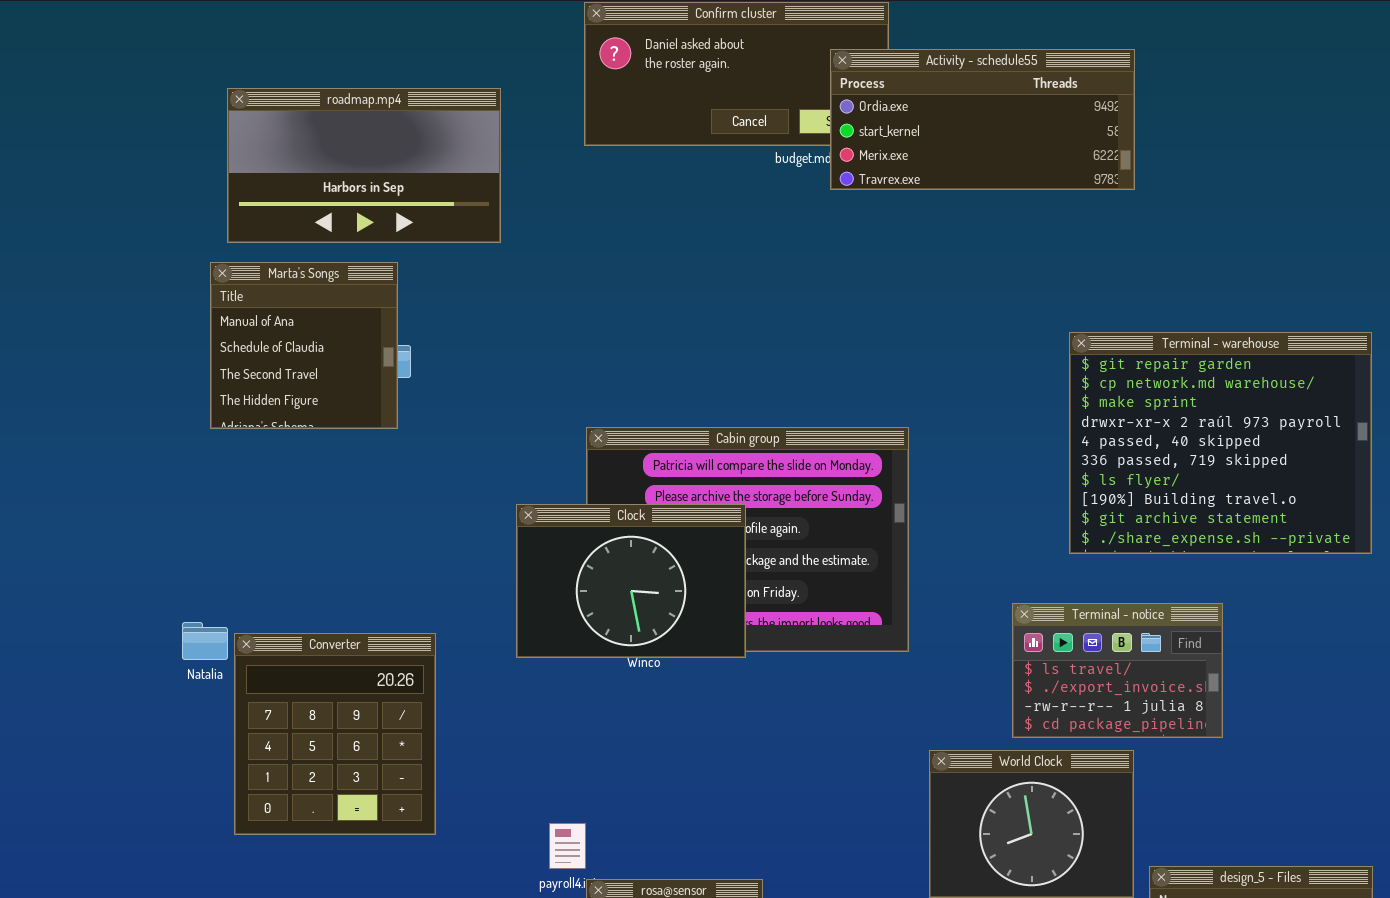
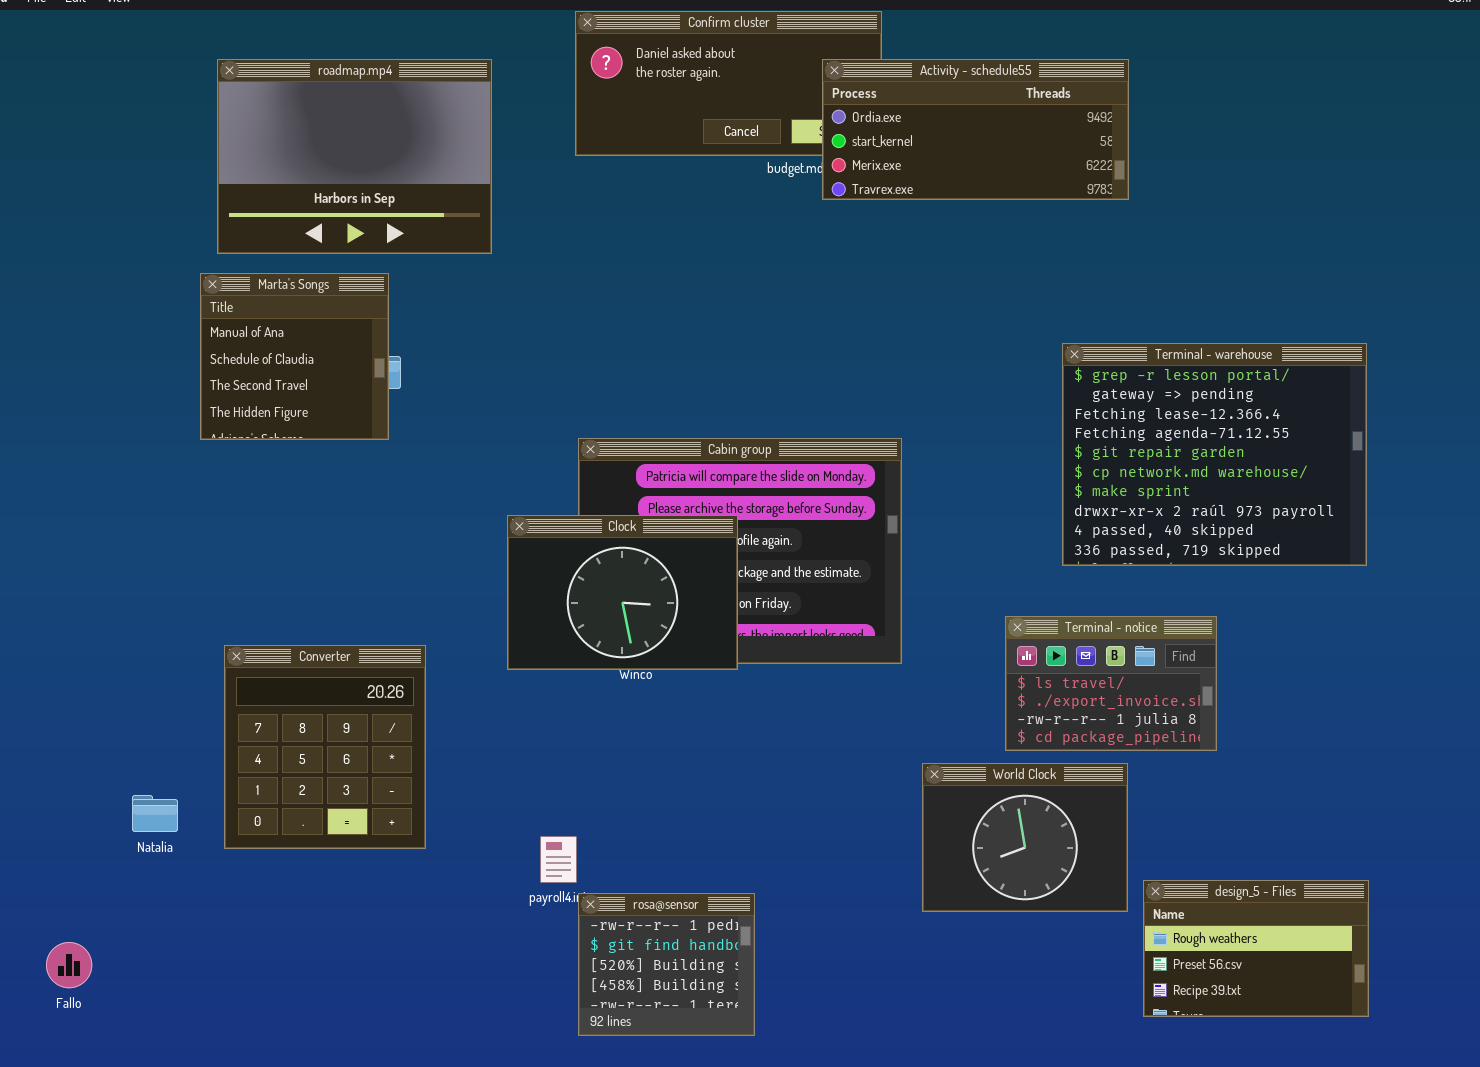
roadmap.mp4: [227,88,501,243] -> [217,59,492,254], resized
Terminal - warehouse: [1069,332,1372,554] -> [1062,343,1367,566], scrolled up 4 rows
Natalia: [182,622,228,660] -> [132,795,178,832], moved

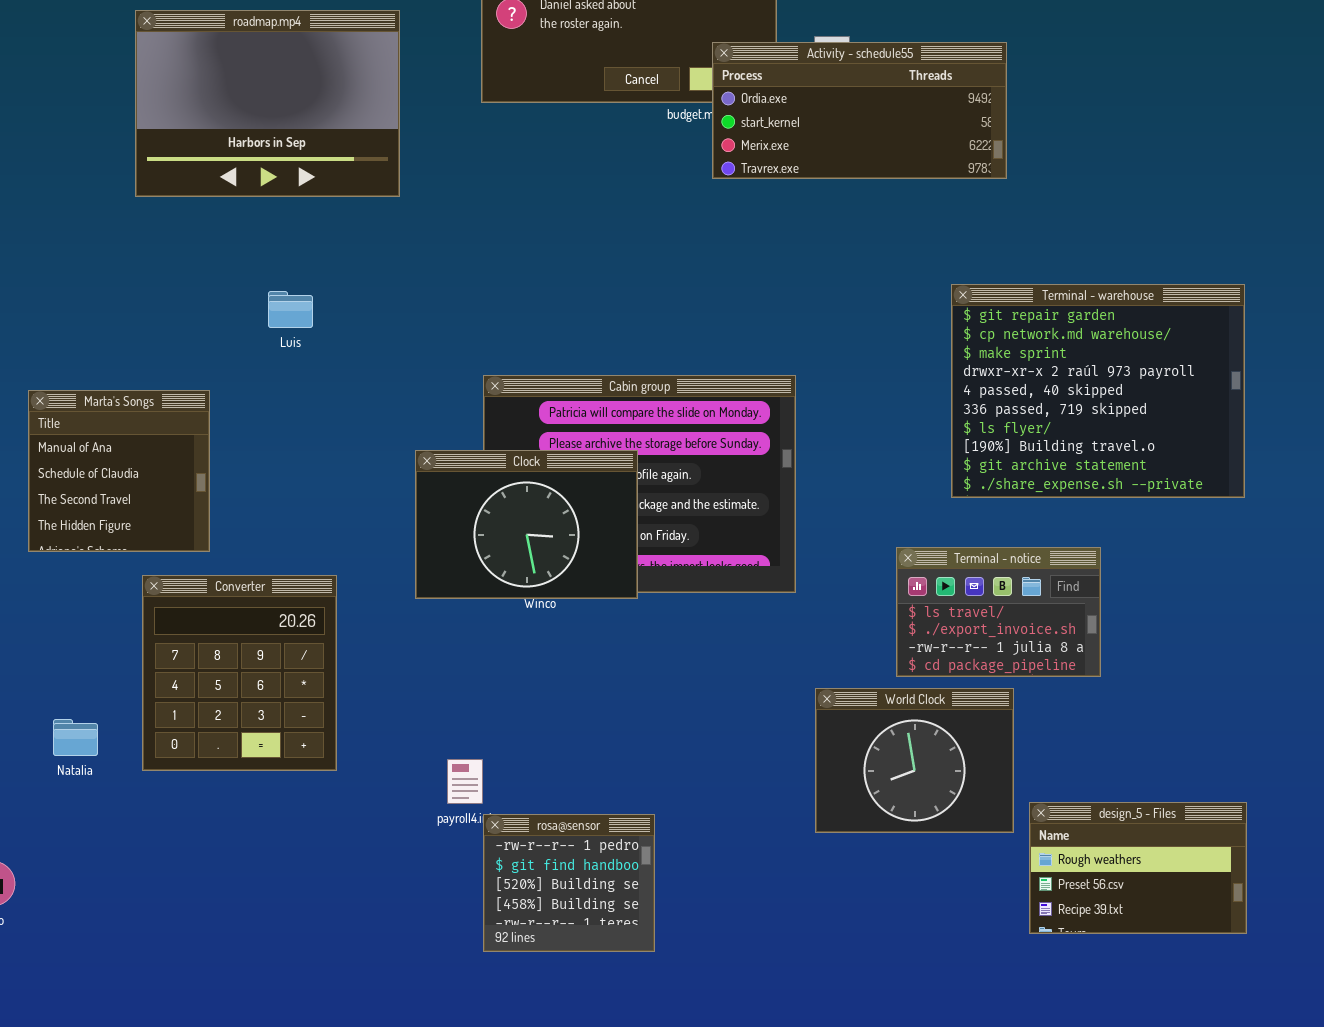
Activity - schedule55: [822,59,1129,200] -> [712,42,1007,179], moved
Marta's Songs: [200,273,389,440] -> [28,390,210,552], moved
Terminal - warehouse: [1062,343,1367,566] -> [951,284,1245,498], scrolled down 4 rows

